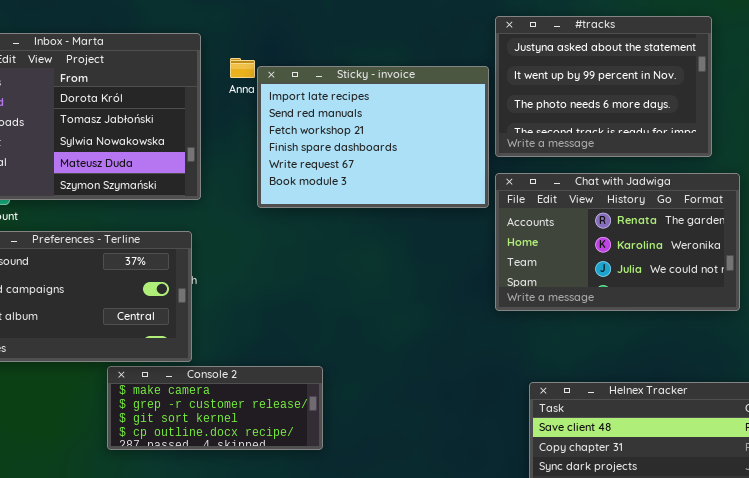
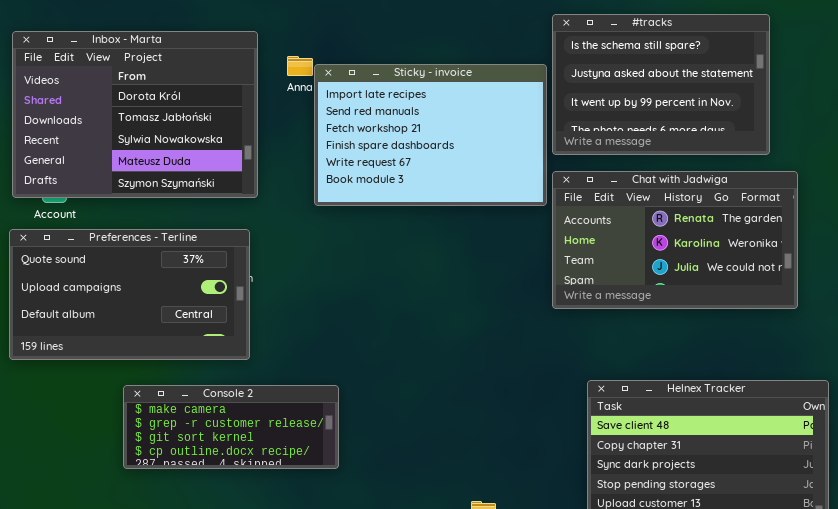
#tracks: [495,16,712,157] -> [552,14,770,155], scrolled up 1 row
Console 2: [107,366,323,450] -> [123,385,339,469], moved

